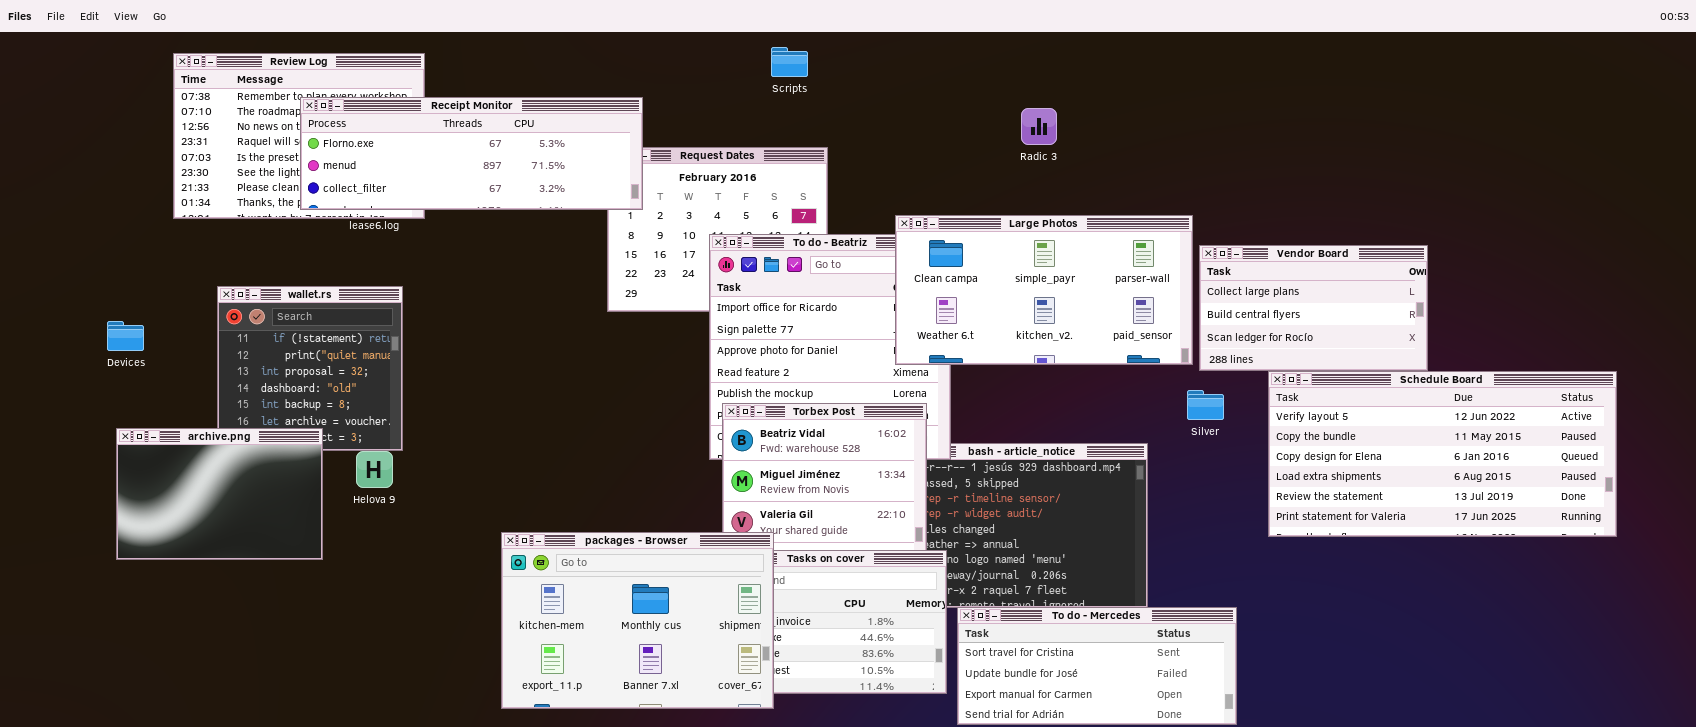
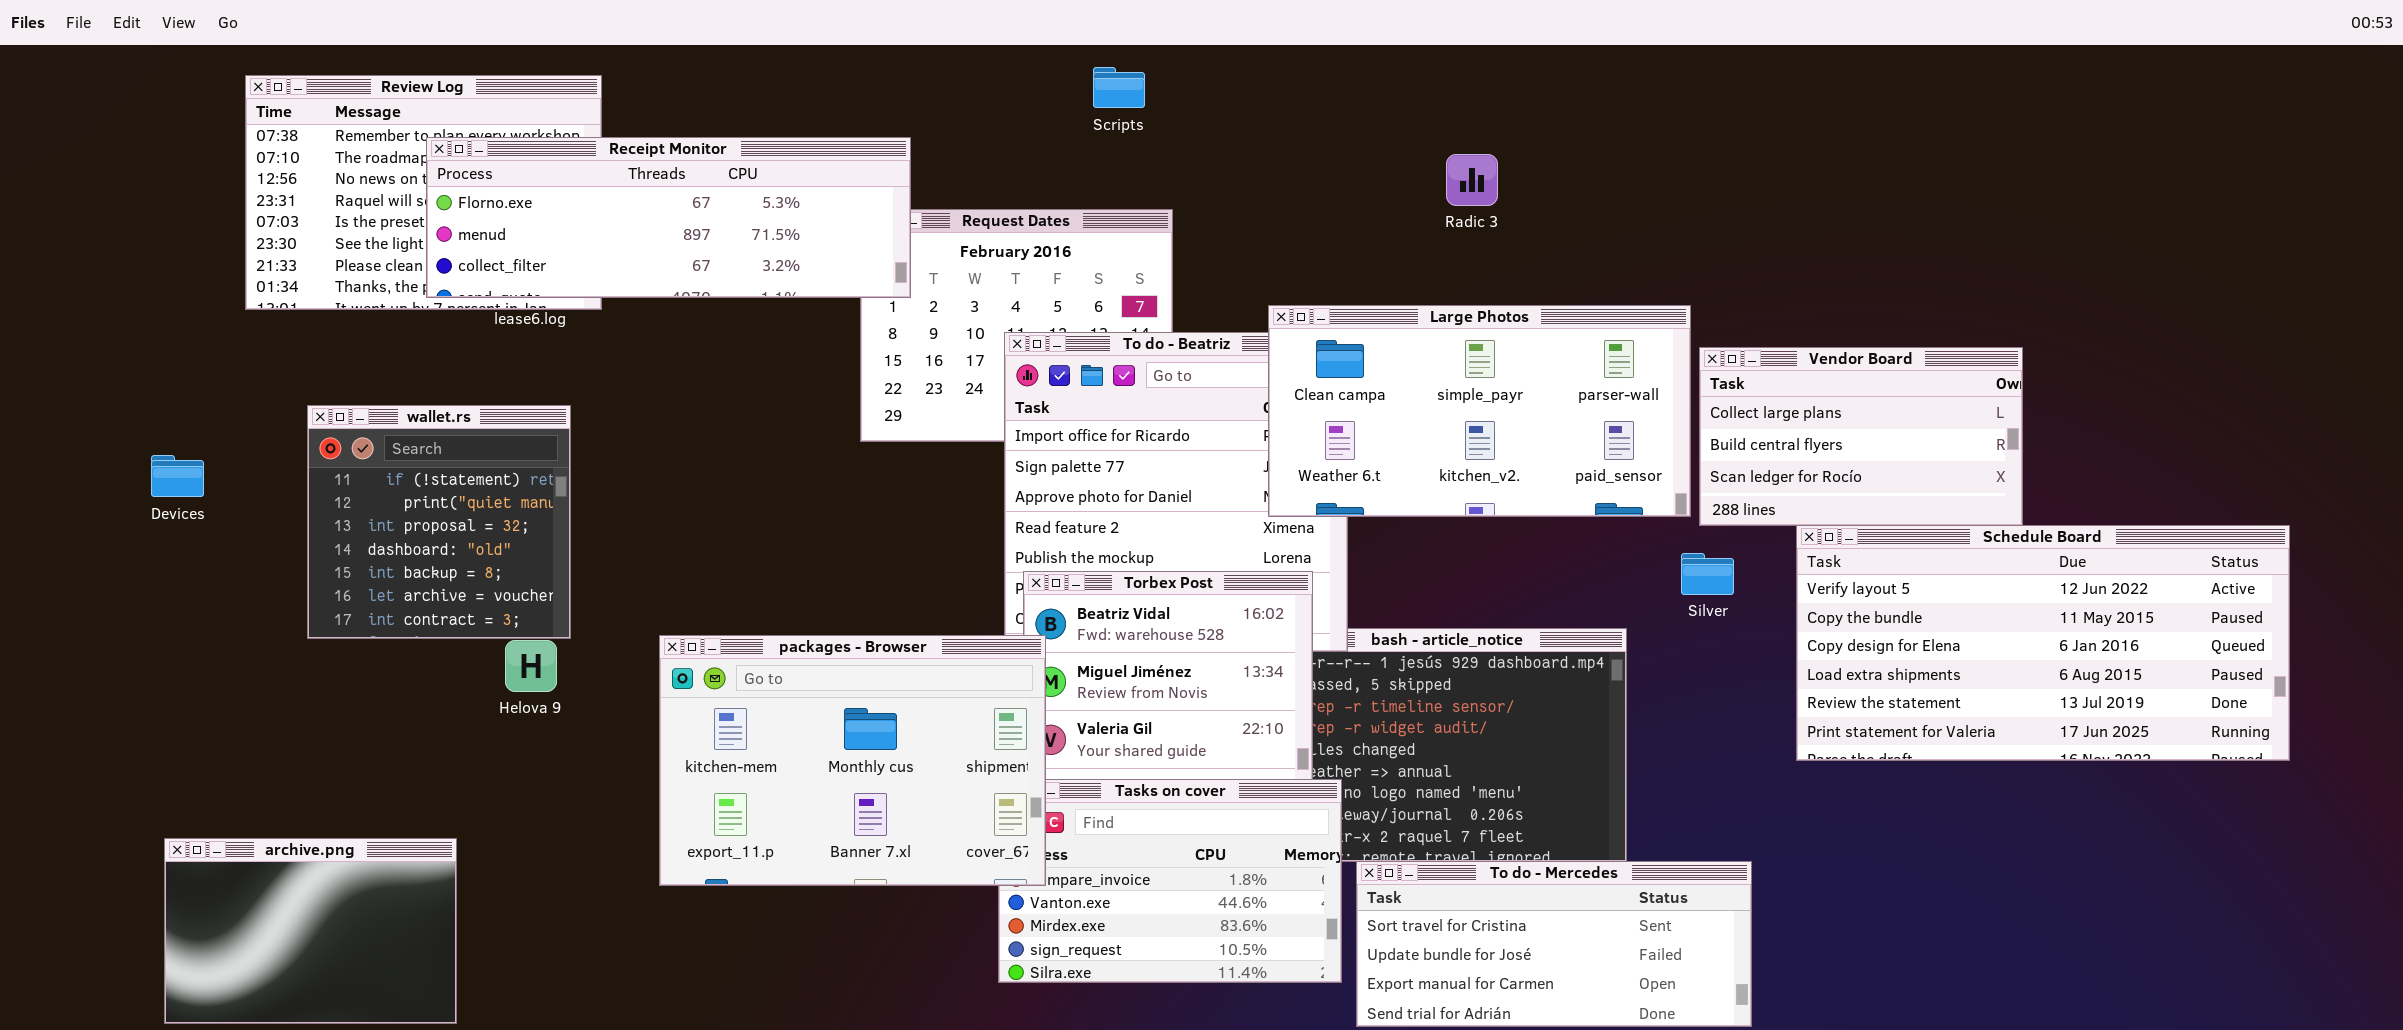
archive.png: [116,428,323,560] -> [164,838,457,1024], moved
packages - Browser: [501,532,774,709] -> [659,635,1046,886], moved

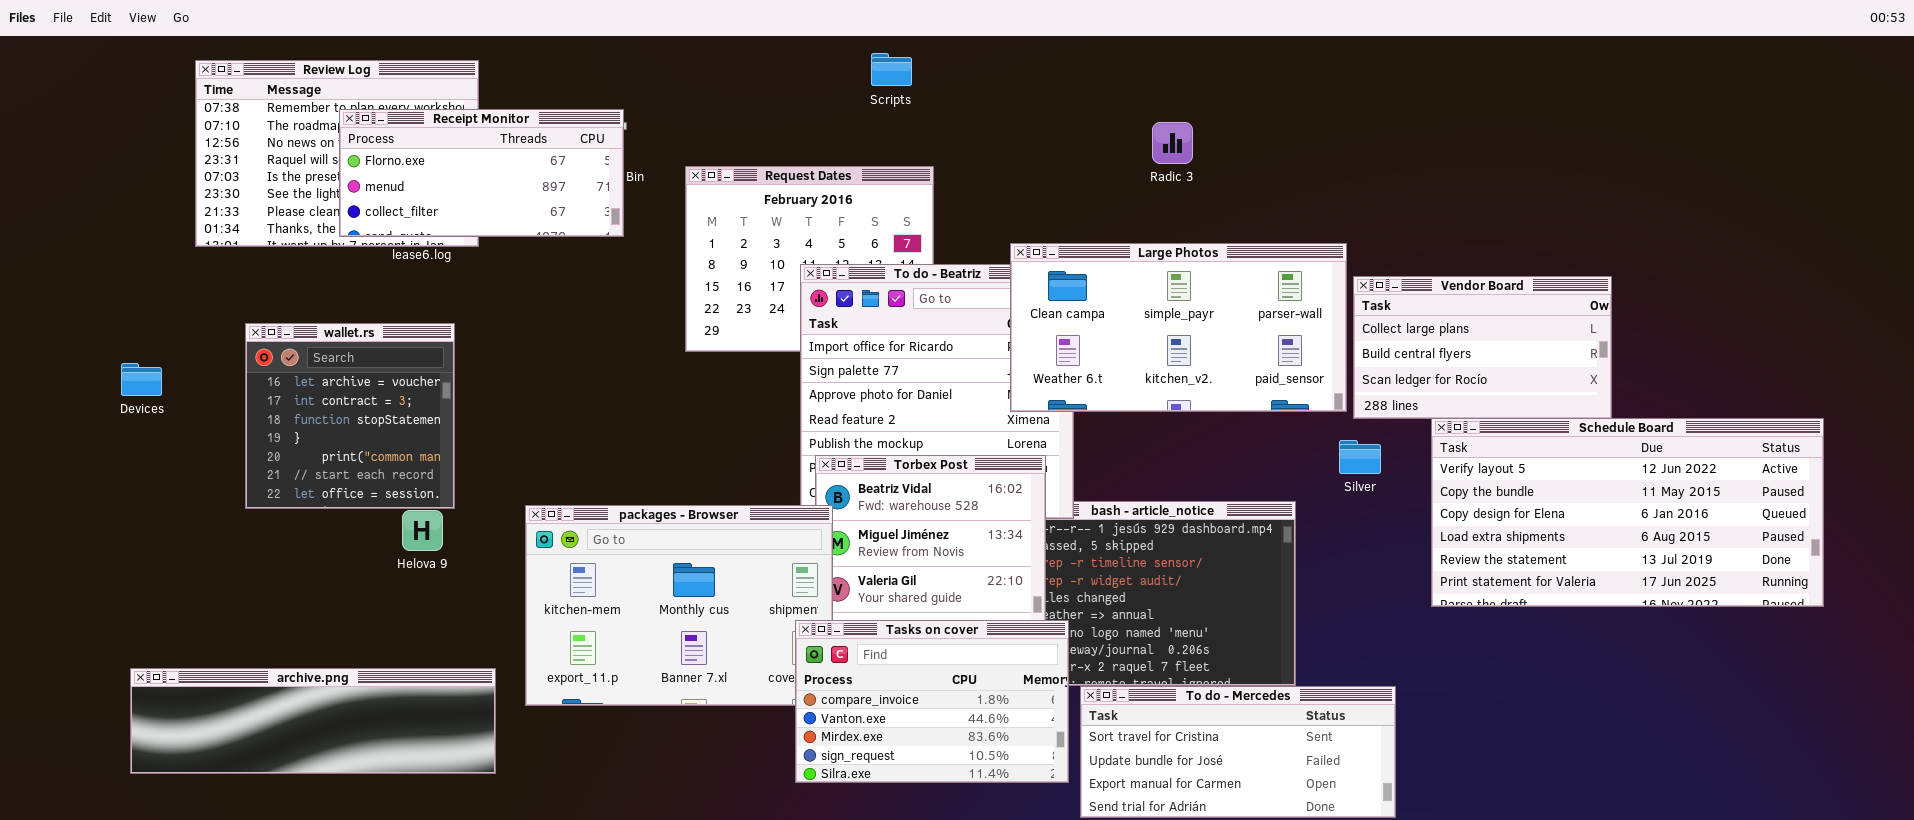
Receipt Monitor: [426,137,911,298] -> [339,109,624,237], resized
wallet.rs: [307,405,571,639] -> [245,323,455,509], scrolled down 5 rows
Tasks on cover: [998,779,1342,983] -> [795,620,1069,783], raised
archive.png: [164,838,457,1024] -> [130,668,496,774], resized

